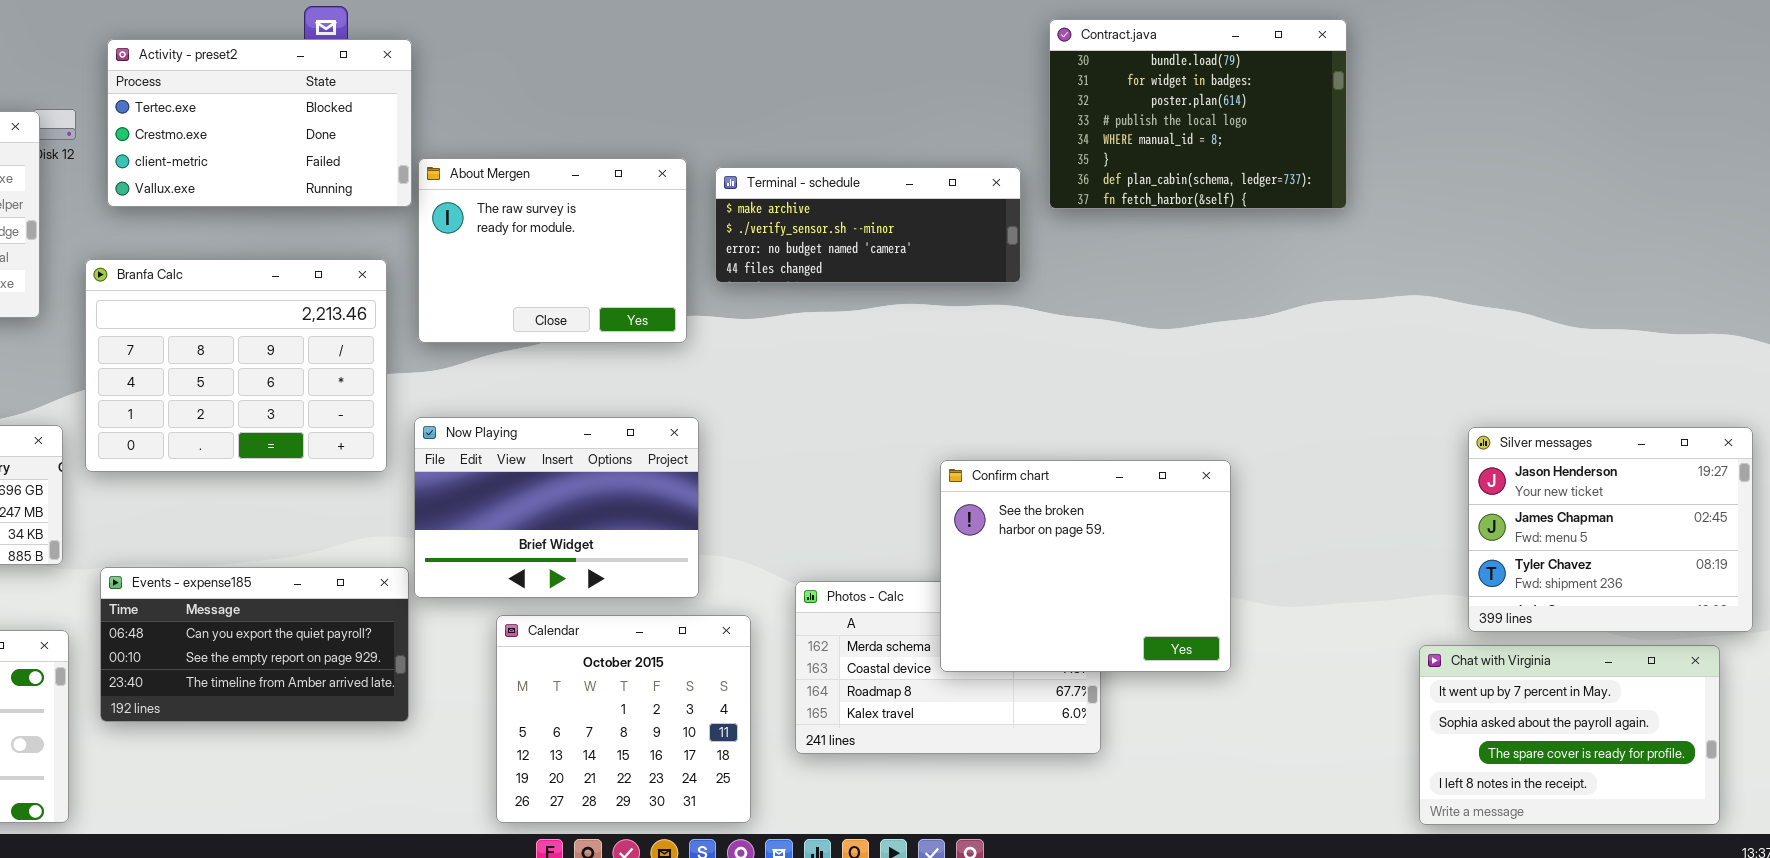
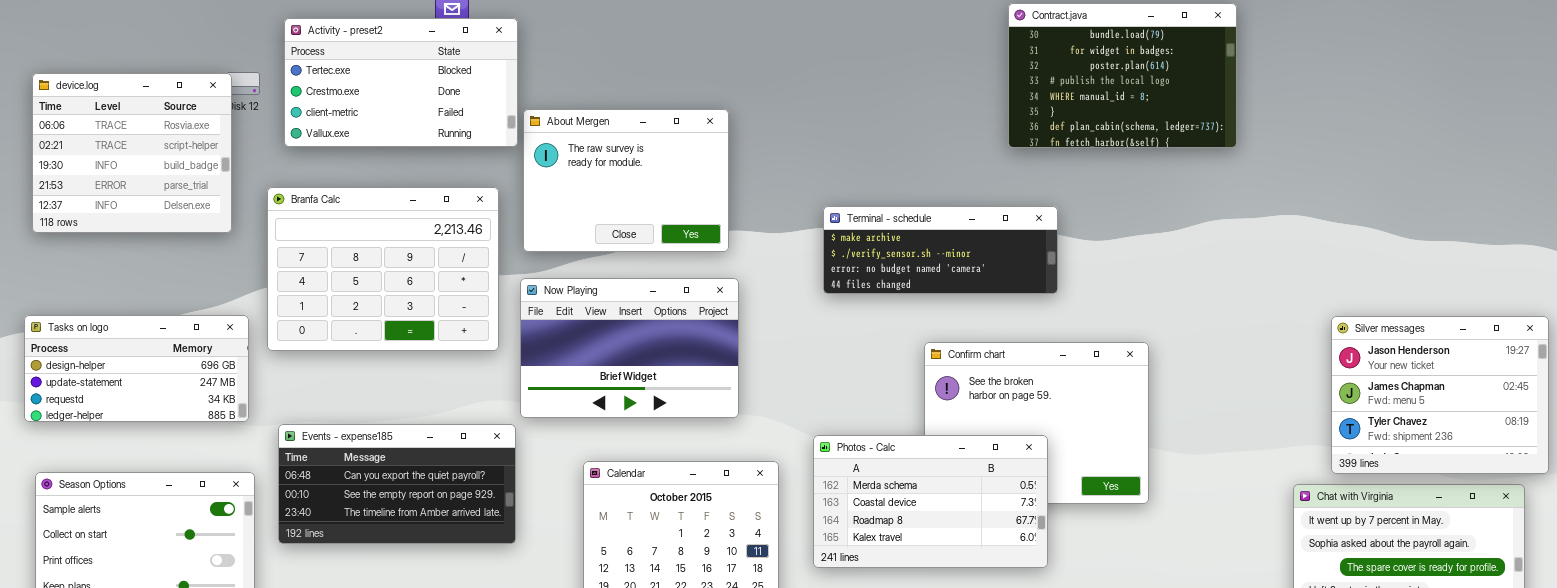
Terminal - schedule: [715,167,1021,283] -> [823,206,1058,294], moved
Now Playing: [414,417,699,598] -> [520,278,739,418], moved
Photos - Calc: [795,581,1101,754] -> [813,435,1048,568], raised

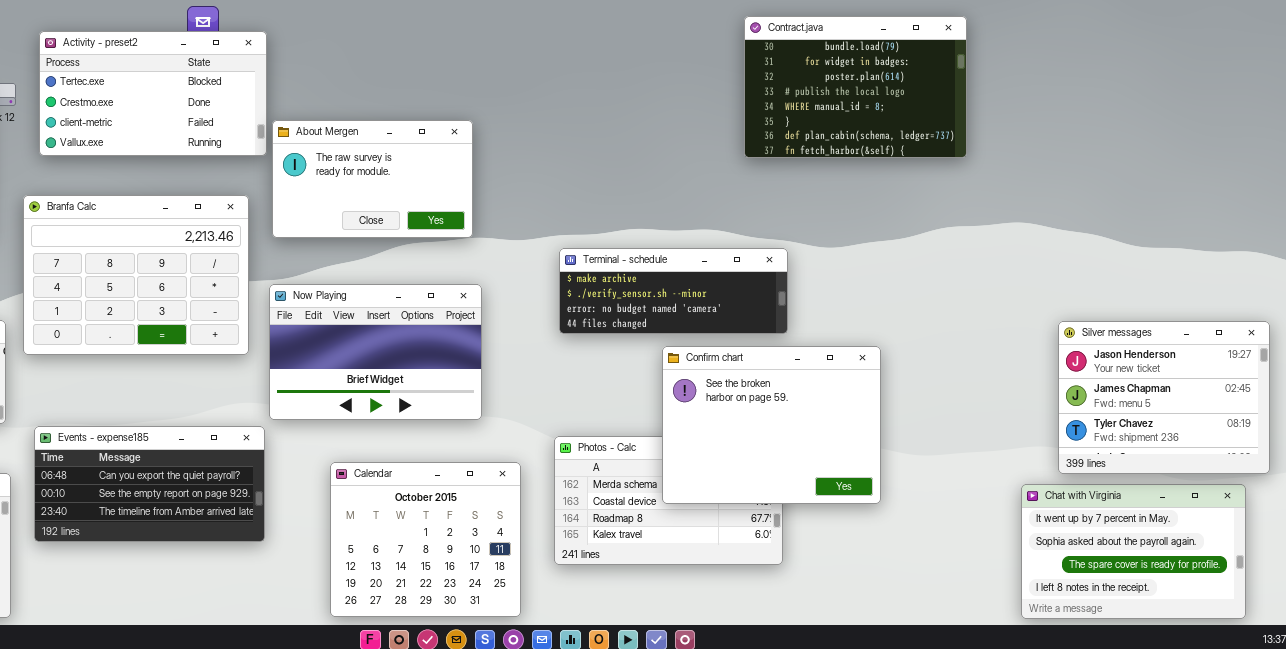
About Mergen: [523,109,729,252] -> [272,120,473,238], resized
Terminal - schedule: [823,206,1058,294] -> [559,248,788,334], moved
Confirm chart: [924,342,1149,504] -> [662,346,881,504], raised

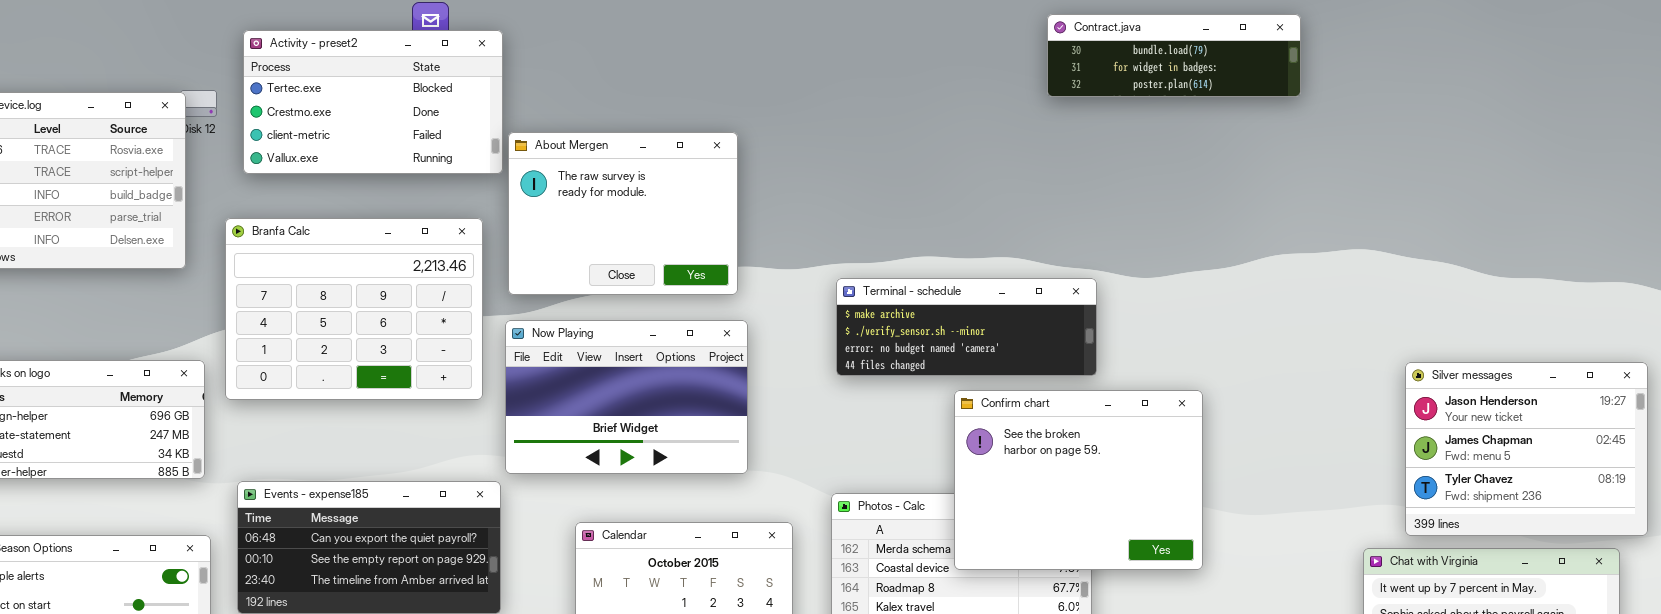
Contract.java: [744,16,967,158] -> [1047,14,1301,97], resized
About Mergen: [272,120,473,238] -> [508,132,738,295], resized

